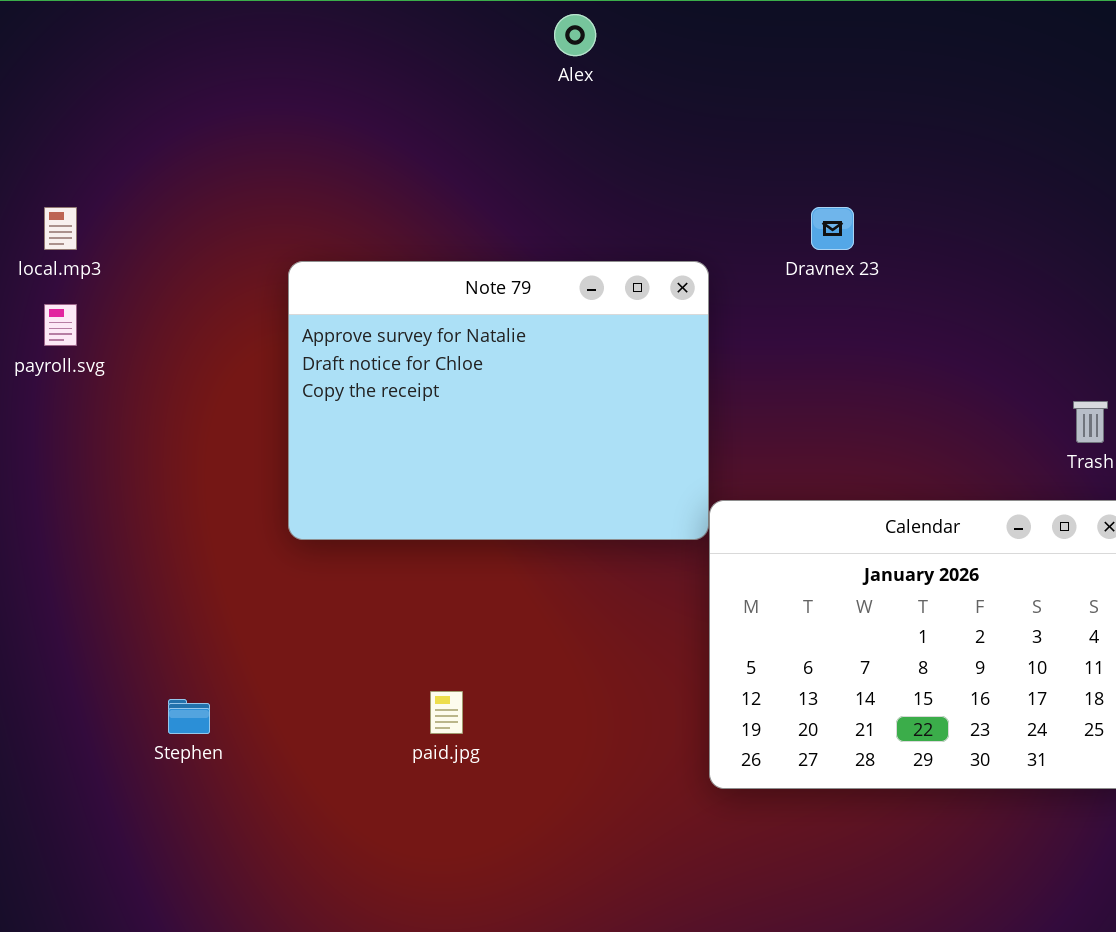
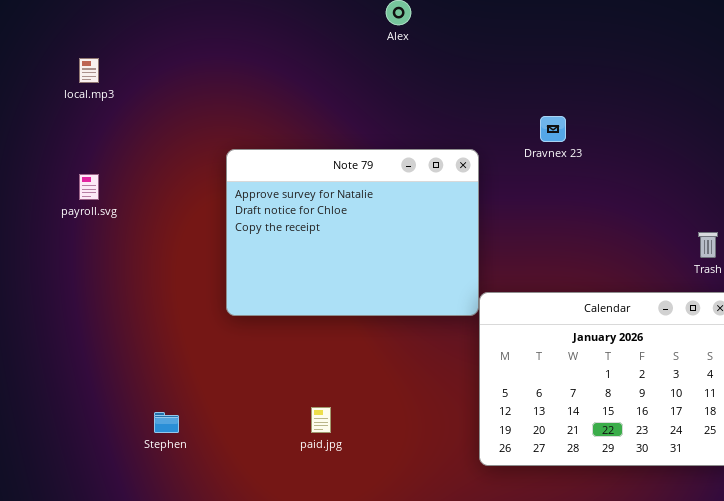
local.mp3: [44,207,77,250] -> [79,58,99,83], moved

